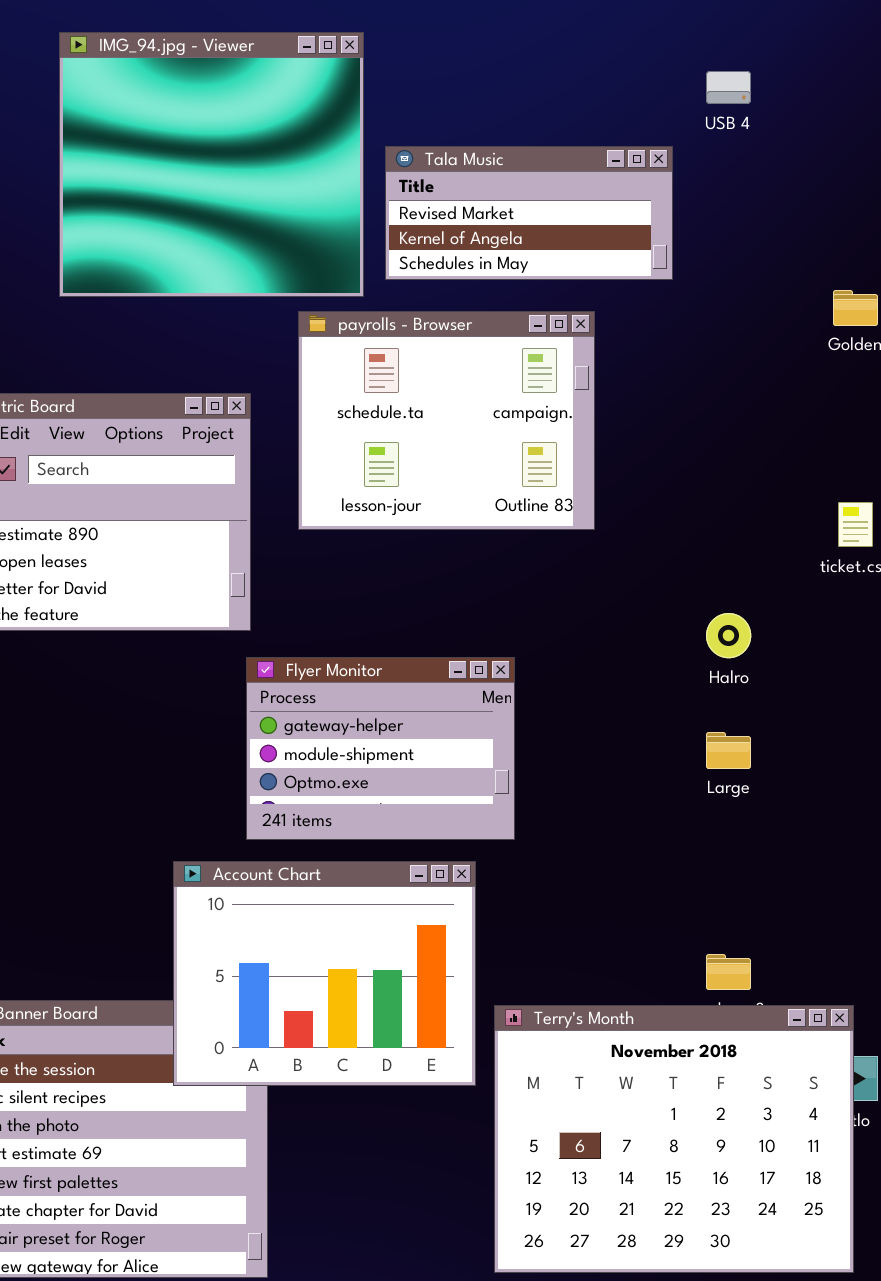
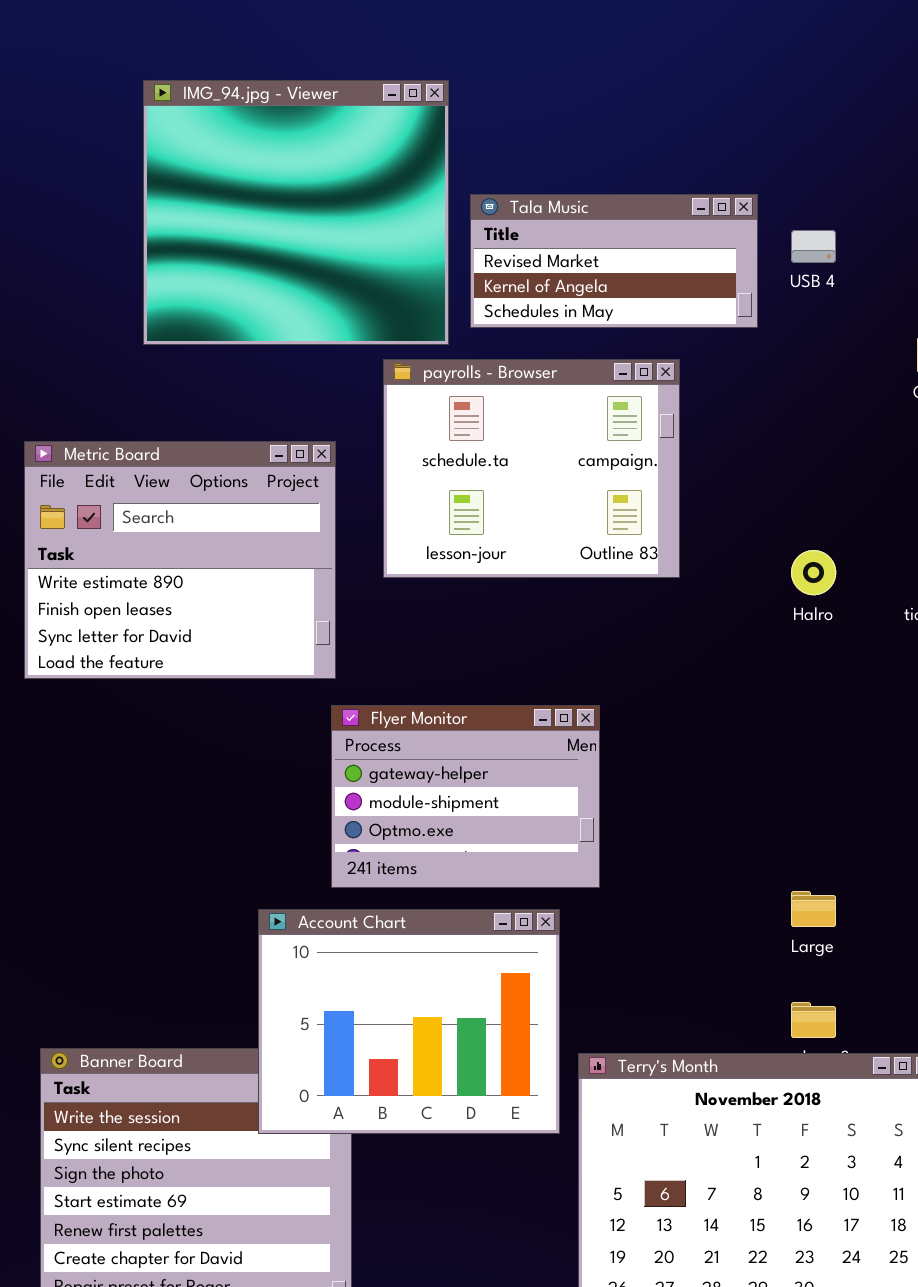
USB 4: [706,71,751,104] -> [791,230,836,263], moved
Halro: [706,613,751,658] -> [791,550,836,595], moved
Large: [706,732,751,769] -> [791,891,836,927], moved

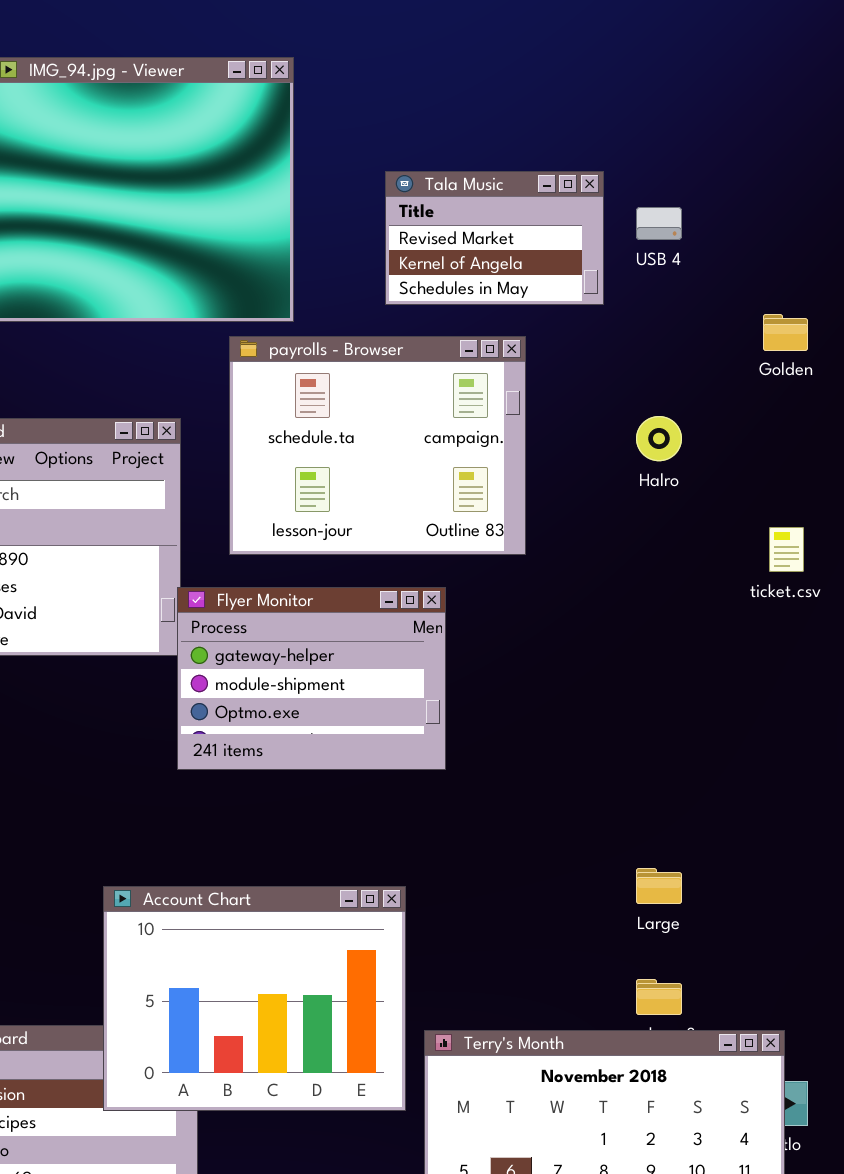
Tala Music: [470,194,758,328] -> [385,171,604,305], resized
Halro: [791,550,836,595] -> [636,416,682,461], moved
Flyer Monitor: [331,705,600,888] -> [177,587,446,770], moved

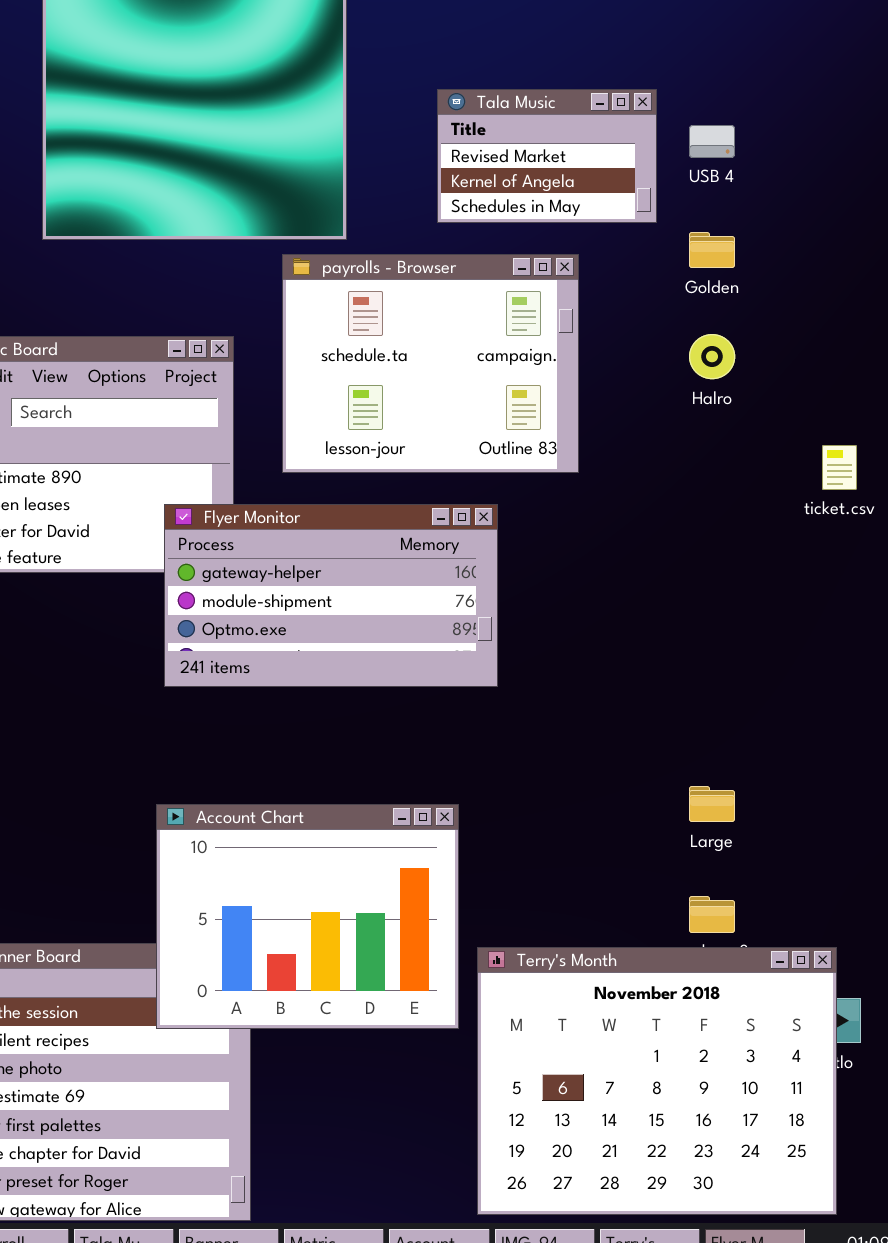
Golden: [763,314,808,351] -> [689,232,735,268], moved
Flyer Monitor: [177,587,446,770] -> [164,504,498,687], resized

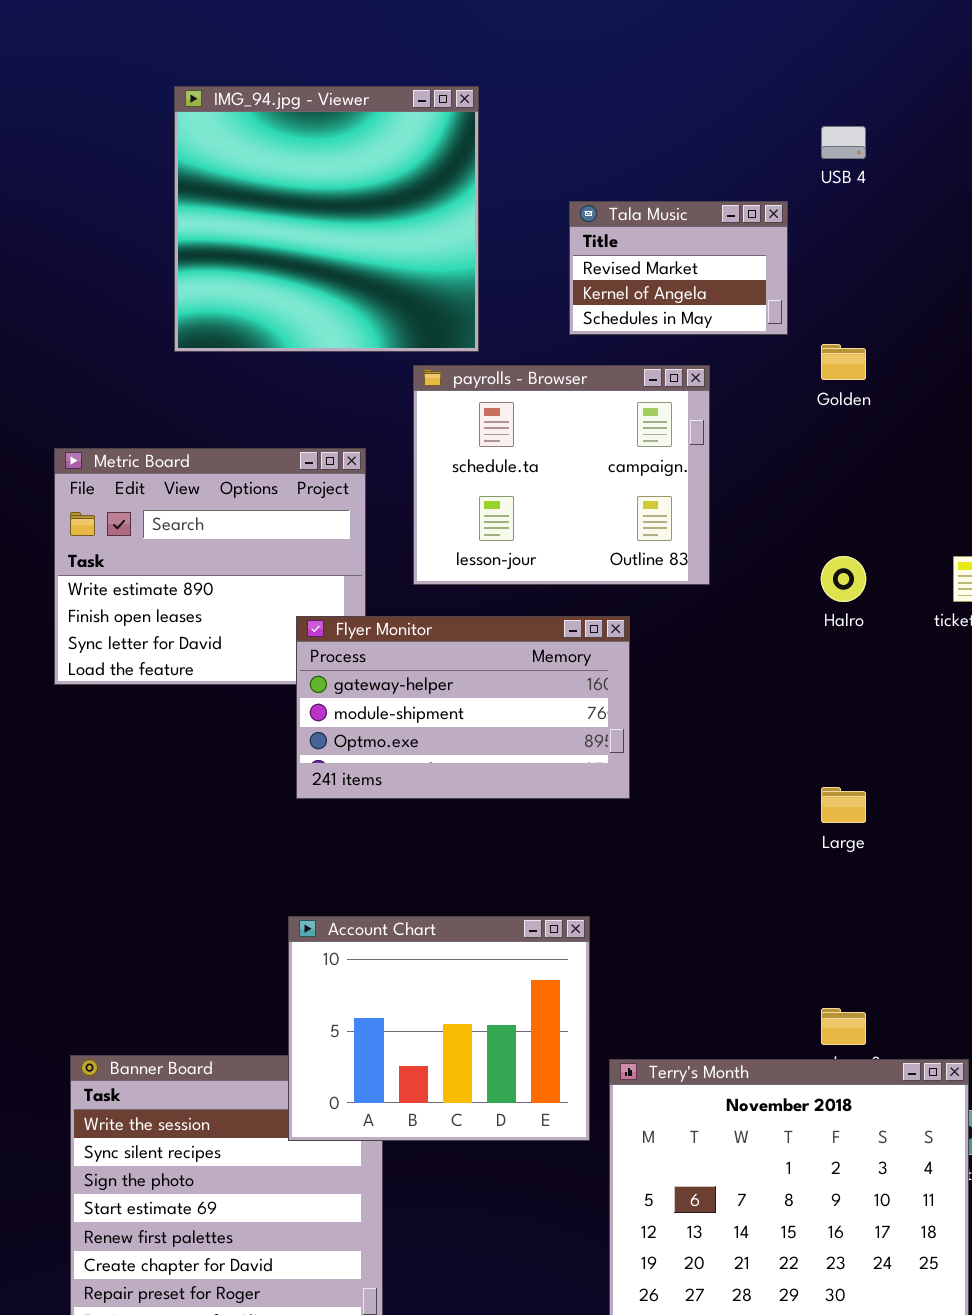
USB 4: [689,125,735,158] -> [821,126,866,159], moved
Halro: [689,334,735,379] -> [821,556,866,602], moved
Large: [689,786,735,822] -> [821,787,866,823], moved

